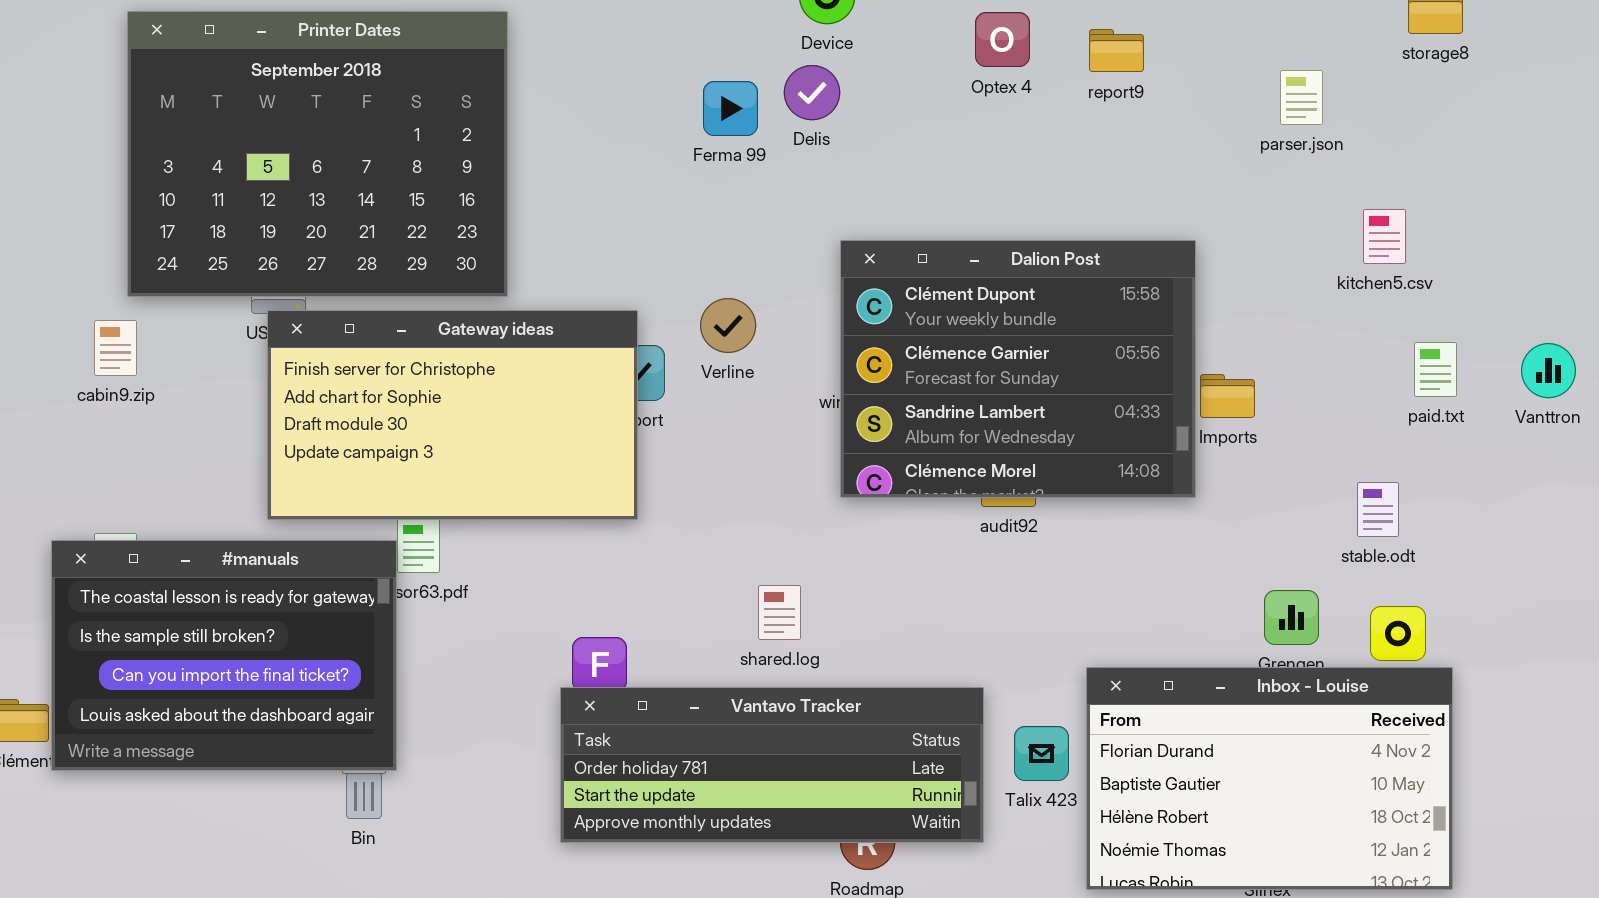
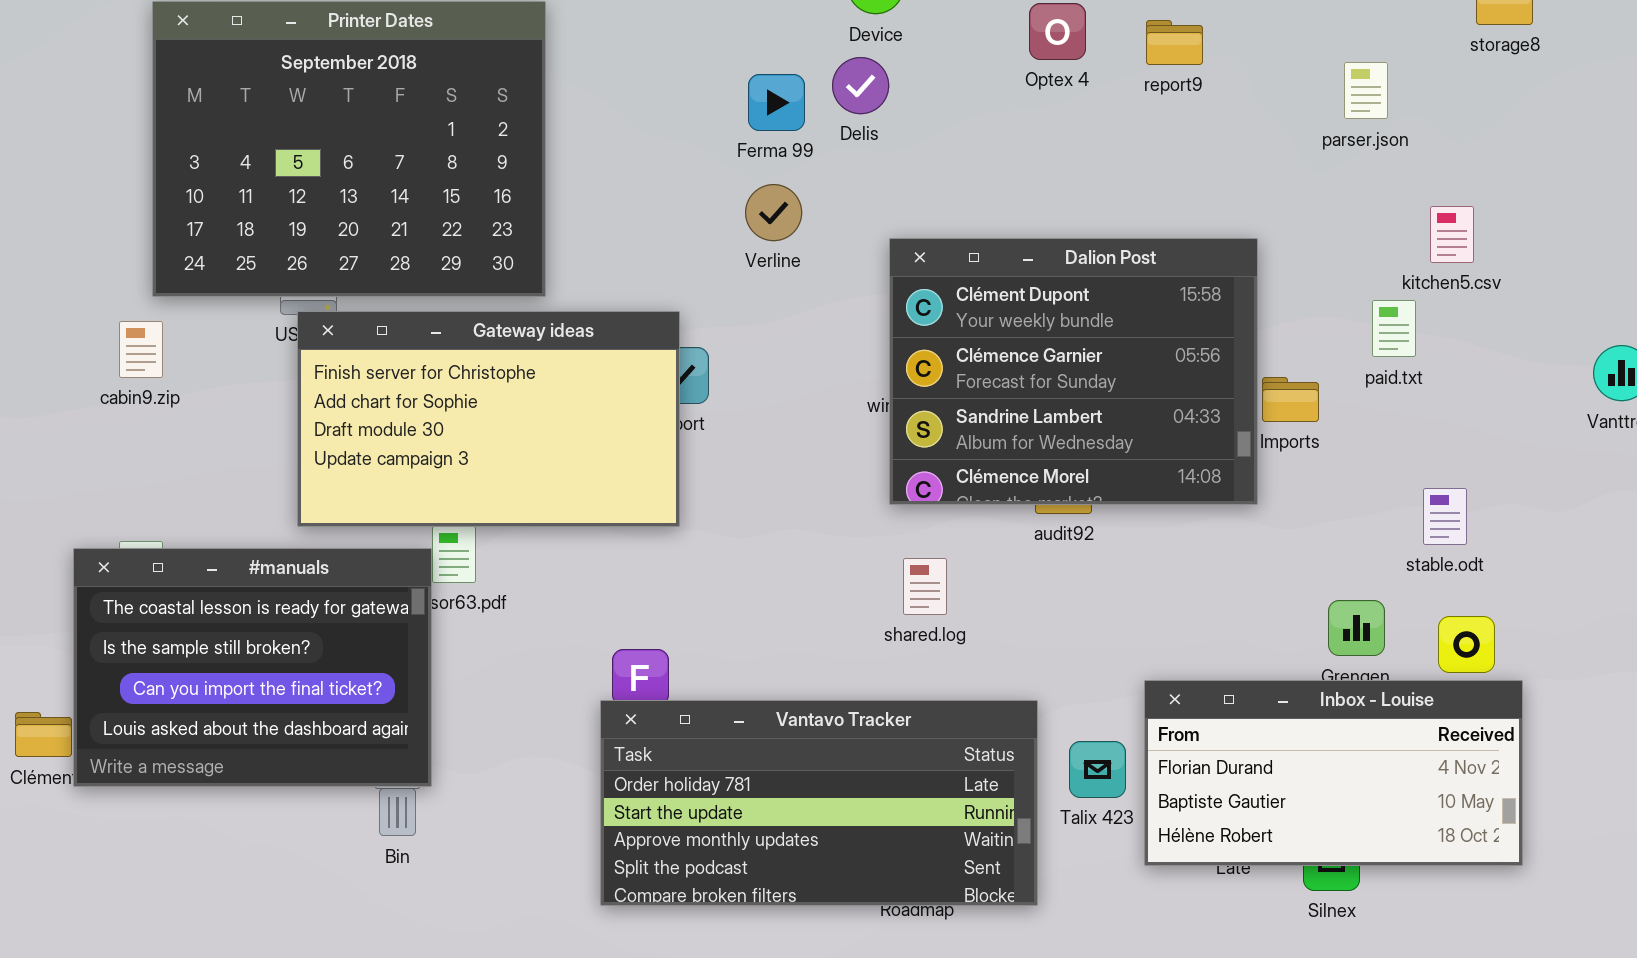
Verline: [700,298,756,353] -> [745,184,802,241], moved
paid.txt: [1414,342,1457,397] -> [1372,300,1416,357], moved
shared.log: [758,585,801,640] -> [903,558,947,615], moved
Inbox - Louise: [1086,667,1453,890] -> [1144,680,1523,866], resized
Vantavo Tracker: [560,687,984,843] -> [600,700,1038,906], resized

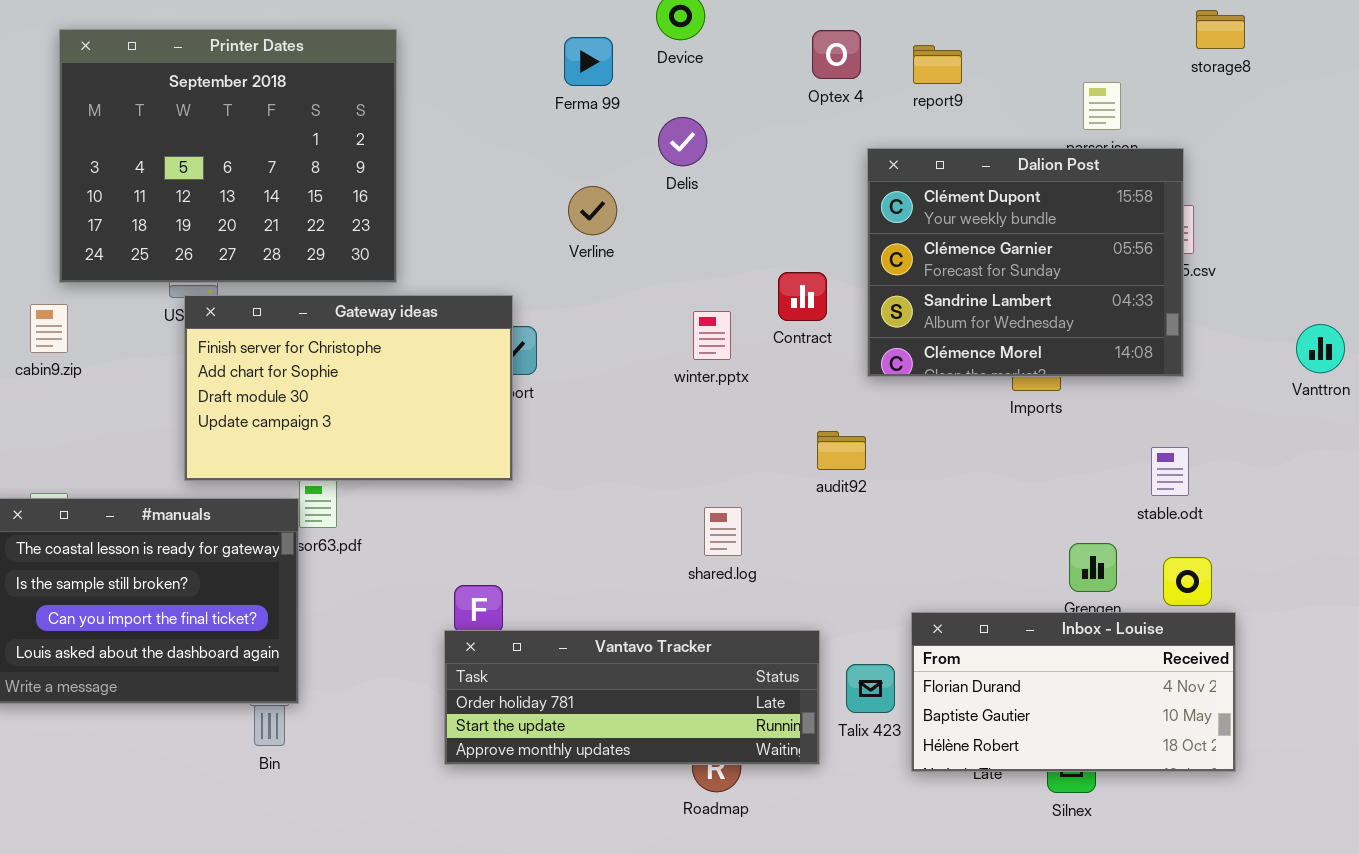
Delis: [832,57,889,114] -> [658,117,707,166], moved
Ferma 99: [748,74,805,131] -> [564,37,613,86], moved
Dalion Post: [889,238,1258,505] -> [867,148,1184,377], moved
Vantavo Tracker: [600,700,1038,906] -> [444,630,820,765], resized

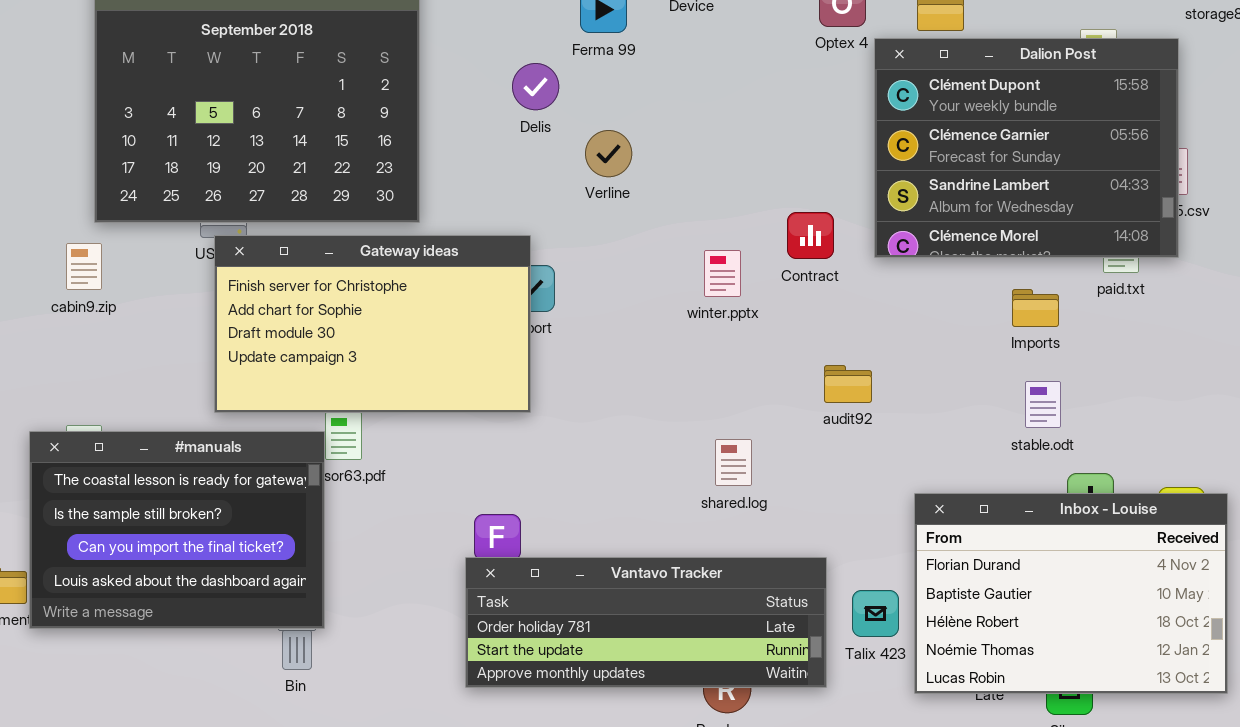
Delis: [658,117,707,166] -> [512,63,559,110], moved
Dalion Post: [867,148,1184,377] -> [874,38,1179,258], moved
stable.odt: [1151,447,1189,496] -> [1025,381,1061,428], moved
Inbox - Louise: [911,612,1236,772] -> [914,493,1228,694], resized

